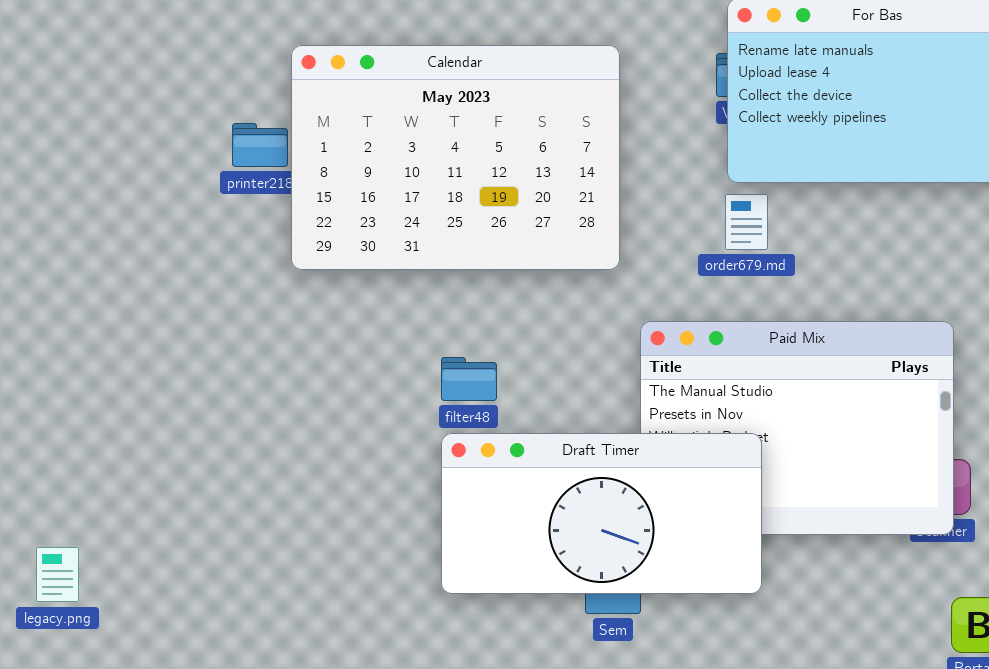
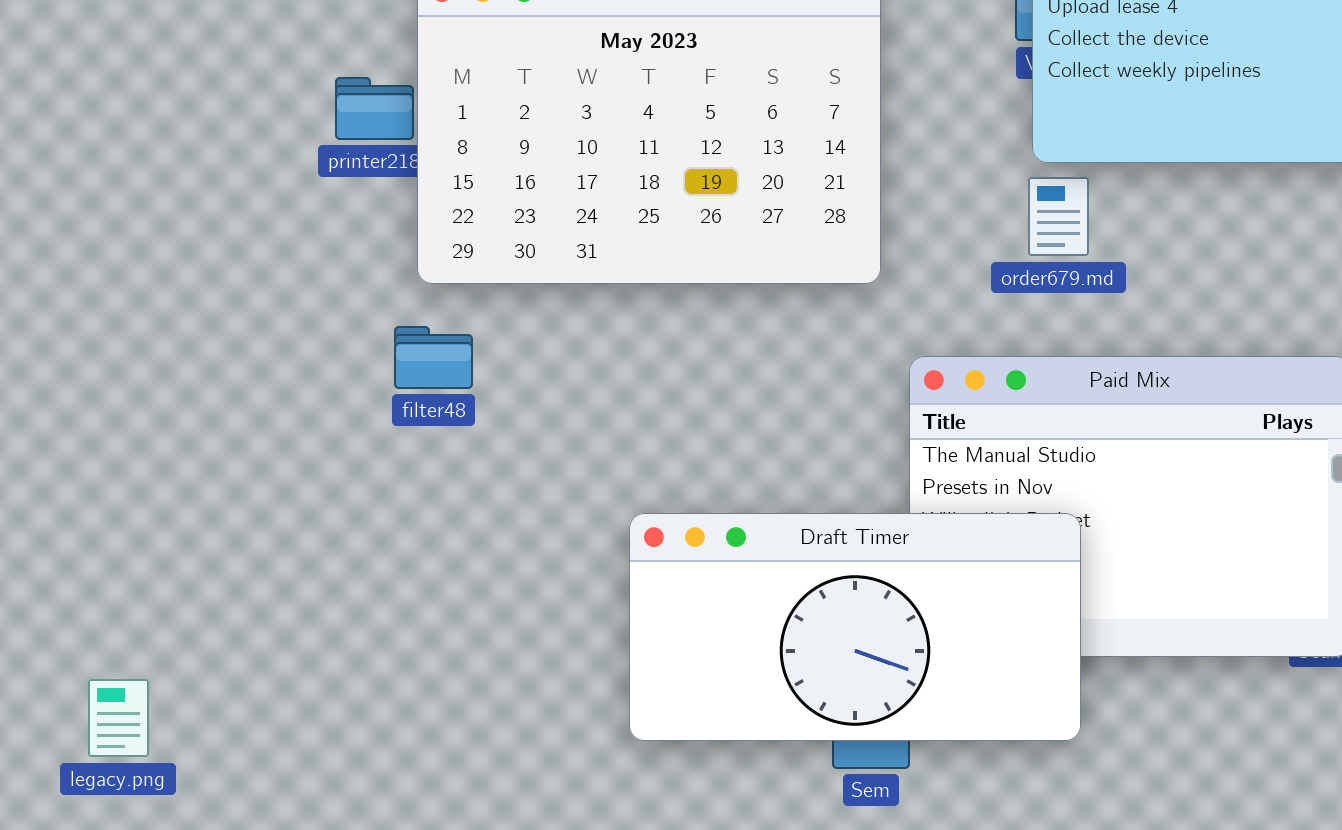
filter48: [441,357,497,401] -> [394,326,473,389], moved
legacy.png: [36,547,79,602] -> [88,679,149,757], moved

